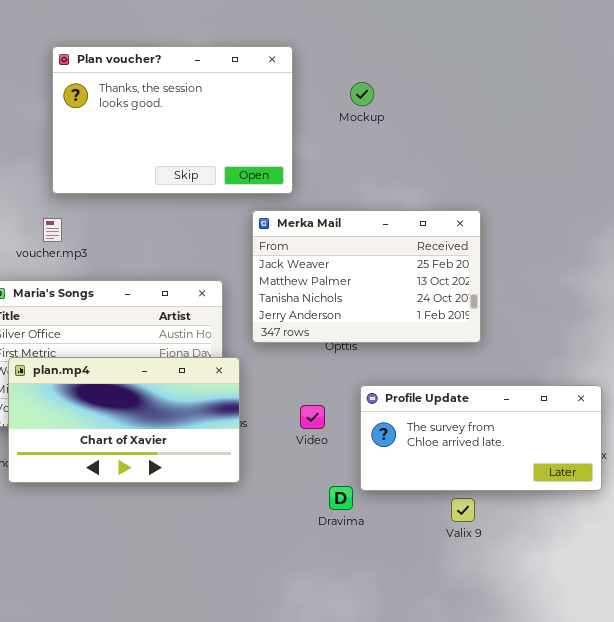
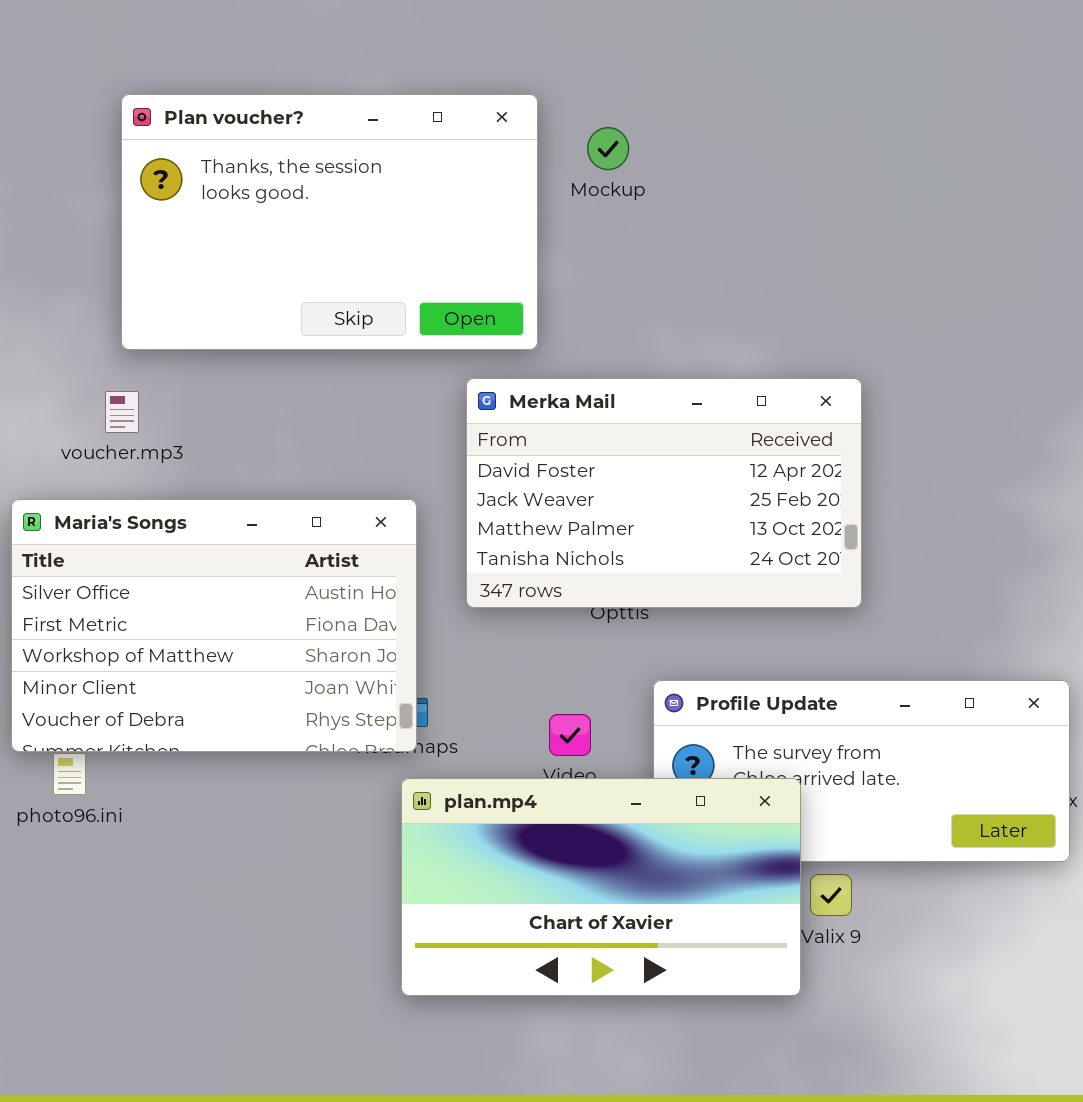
Mockup: [350,82,374,106] -> [587,127,629,170], moved
Merka Mail: [252,210,481,343] -> [466,378,862,608], scrolled up 1 row
plan.mp4: [8,357,240,483] -> [401,778,801,996], moved

